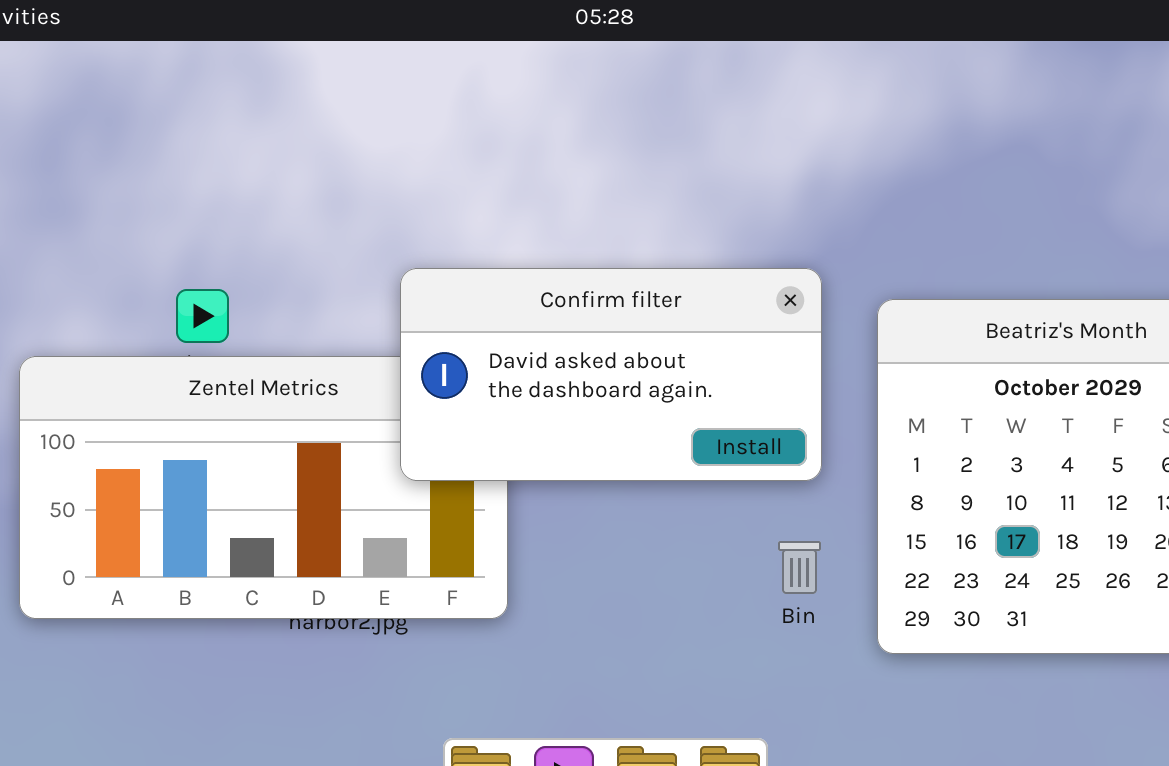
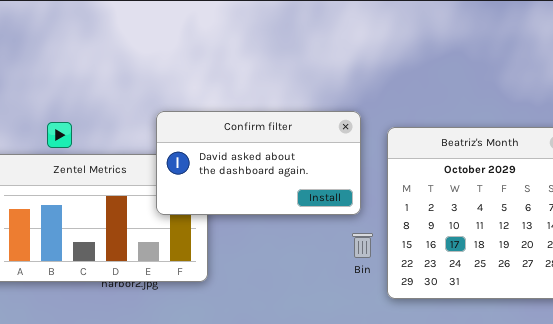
Bin: [778,541,821,594] -> [352,233,373,258], moved

